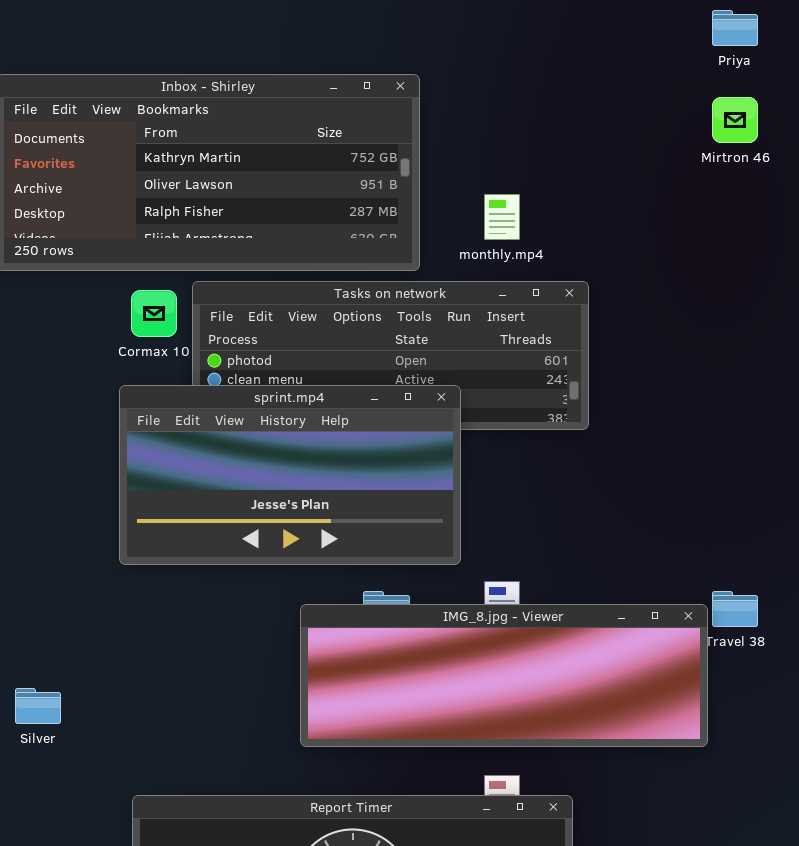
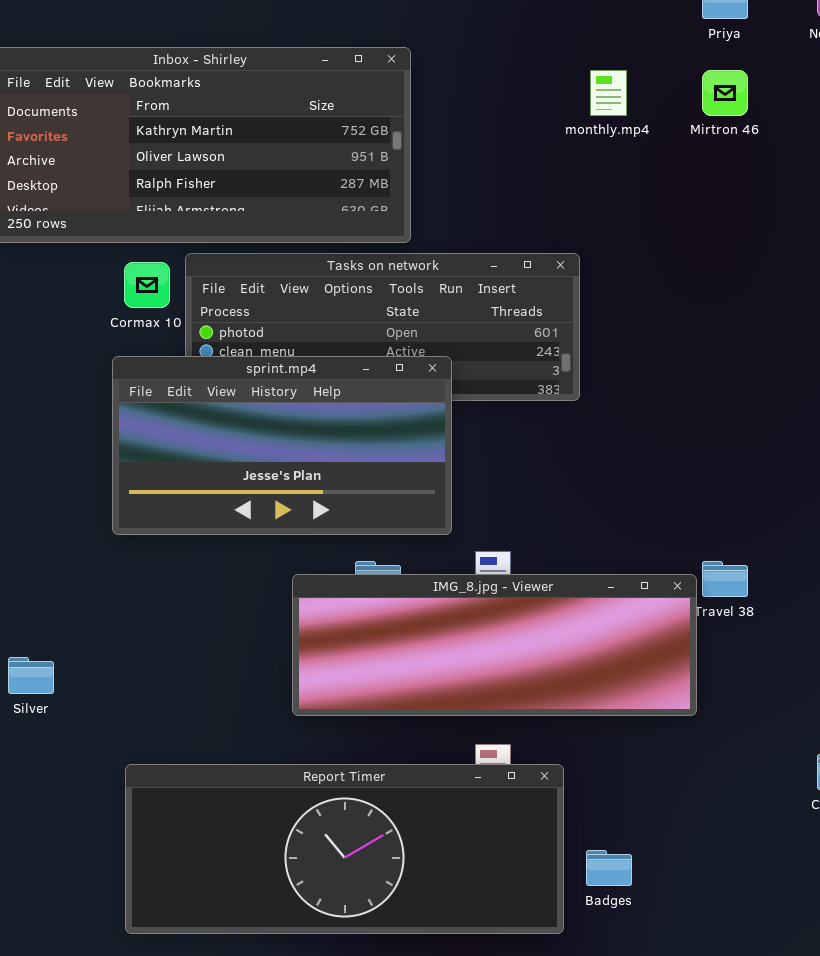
monthly.mp4: [484,194,520,240] -> [590,70,627,116], moved

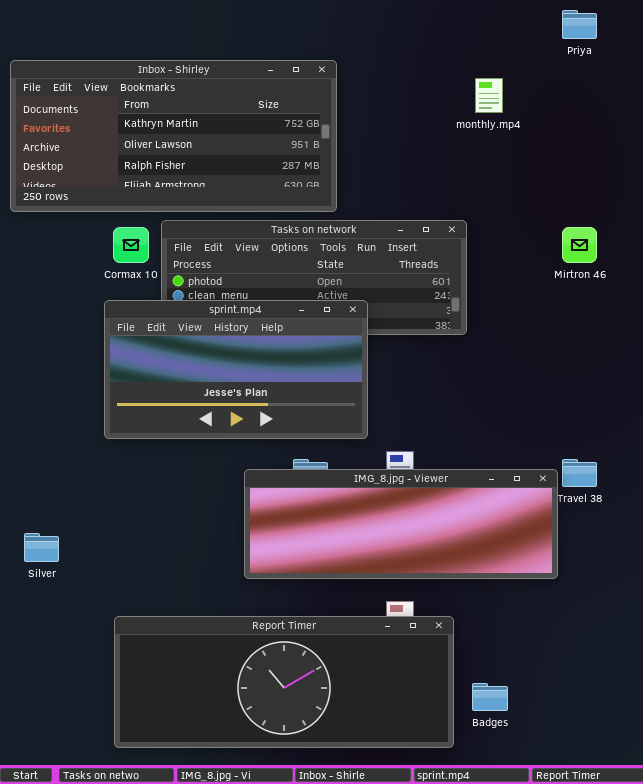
Mirtron 46: [702,70,748,116] -> [562,227,597,263], moved

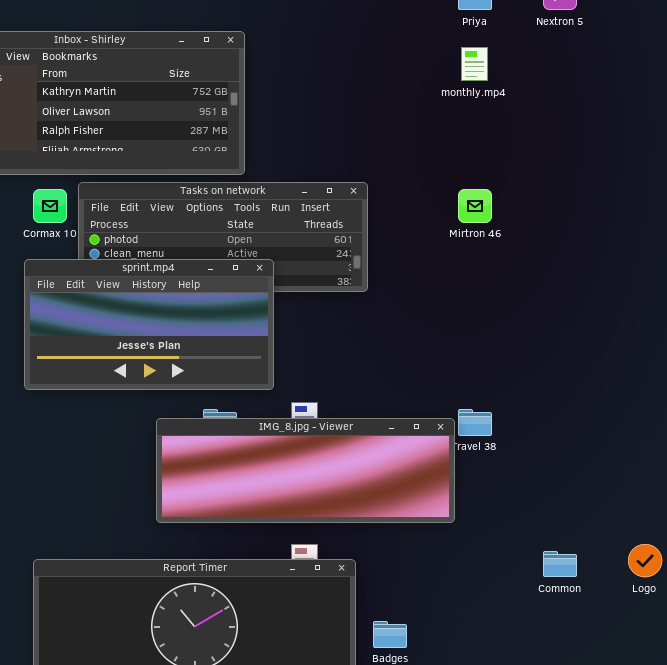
monthly.mp4: [475,78,503,113] -> [461,47,488,81], moved

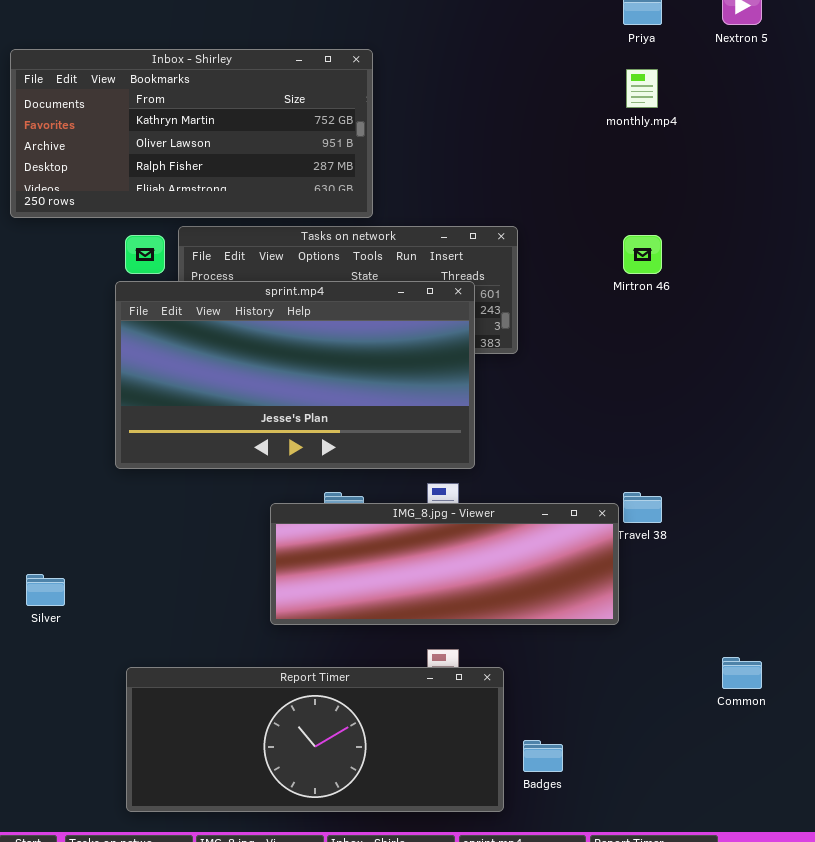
sprint.mp4: [24,259,274,390] -> [115,281,475,469], resized

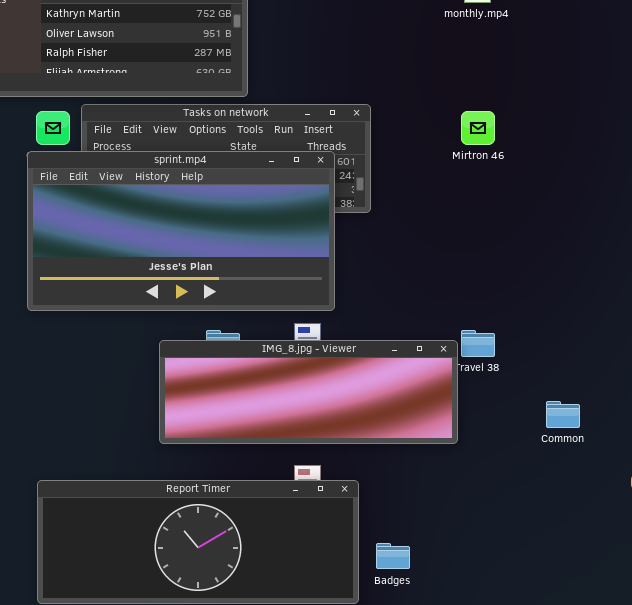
Common: [722,657,762,689] -> [546,401,580,428], moved

